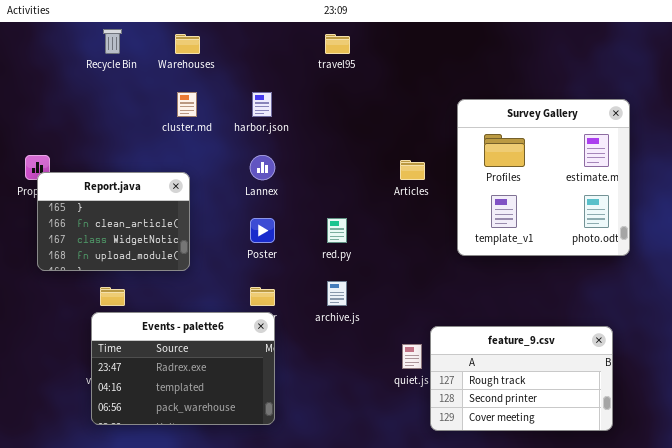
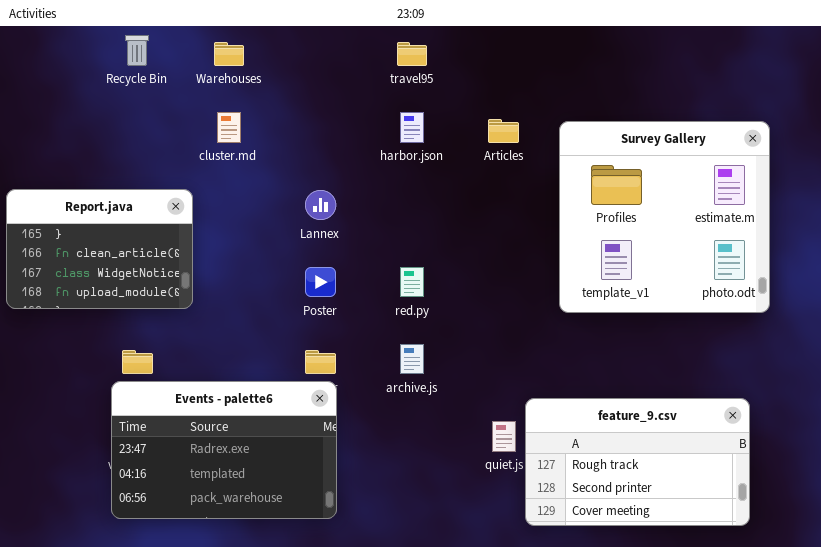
harbor.json: [252,92,272,117] -> [400,112,424,143], moved
Articles: [400,160,425,180] -> [488,119,519,143], moved
Report.java: [37,172,190,271] -> [6,189,193,309], moved

